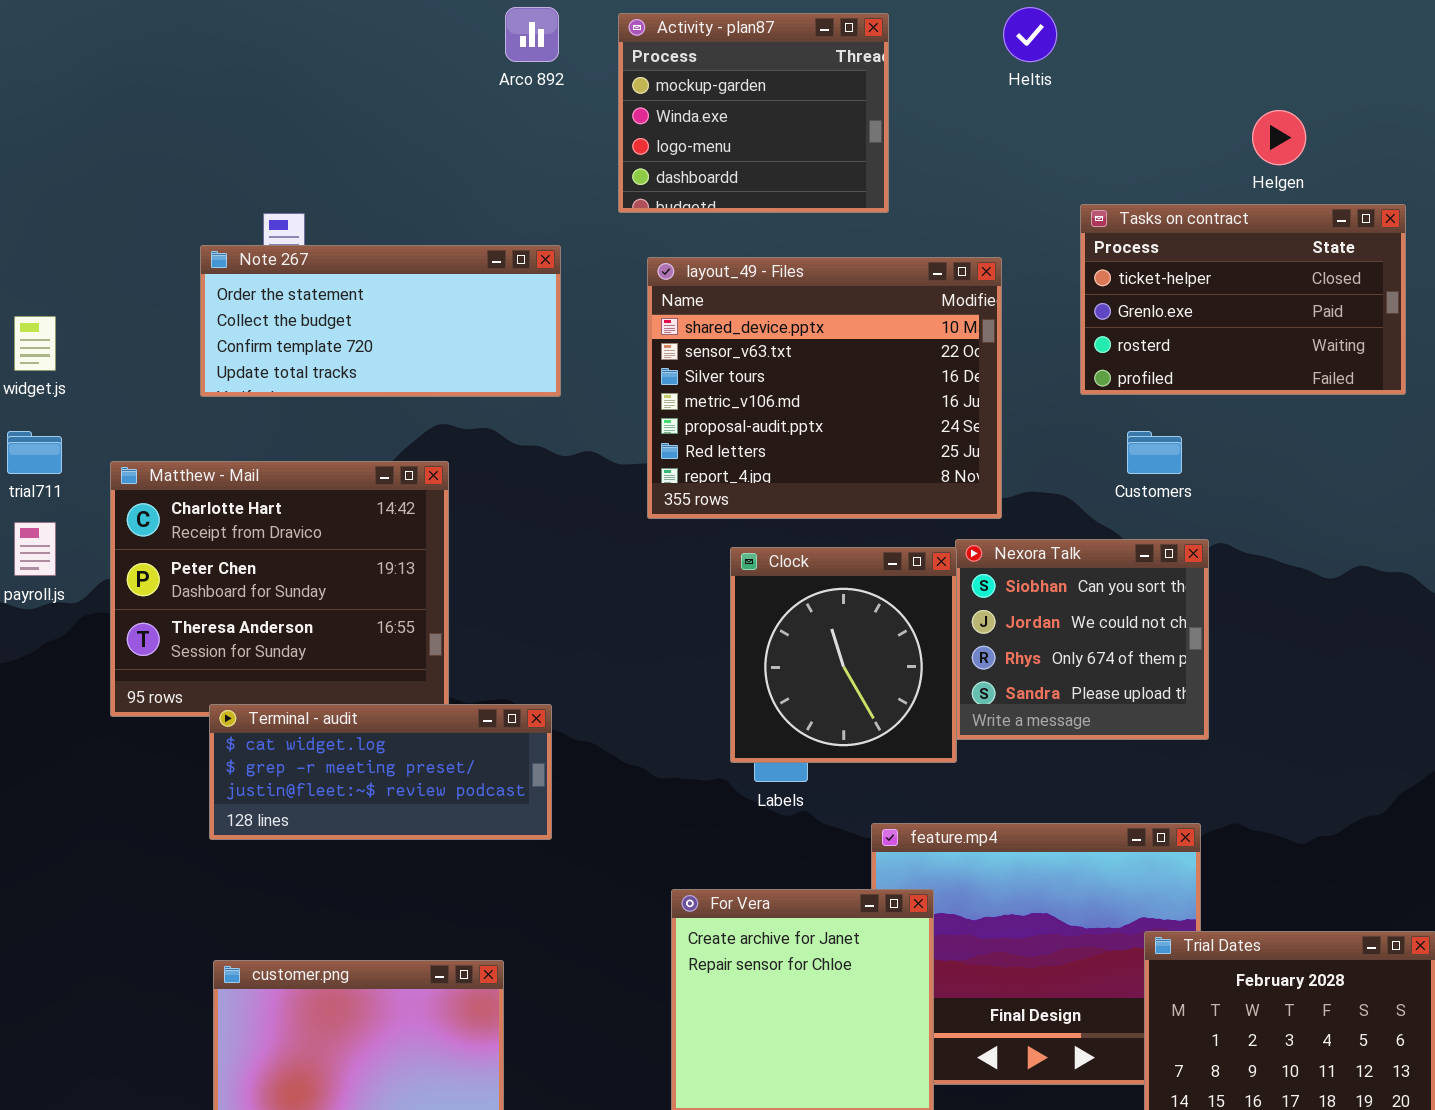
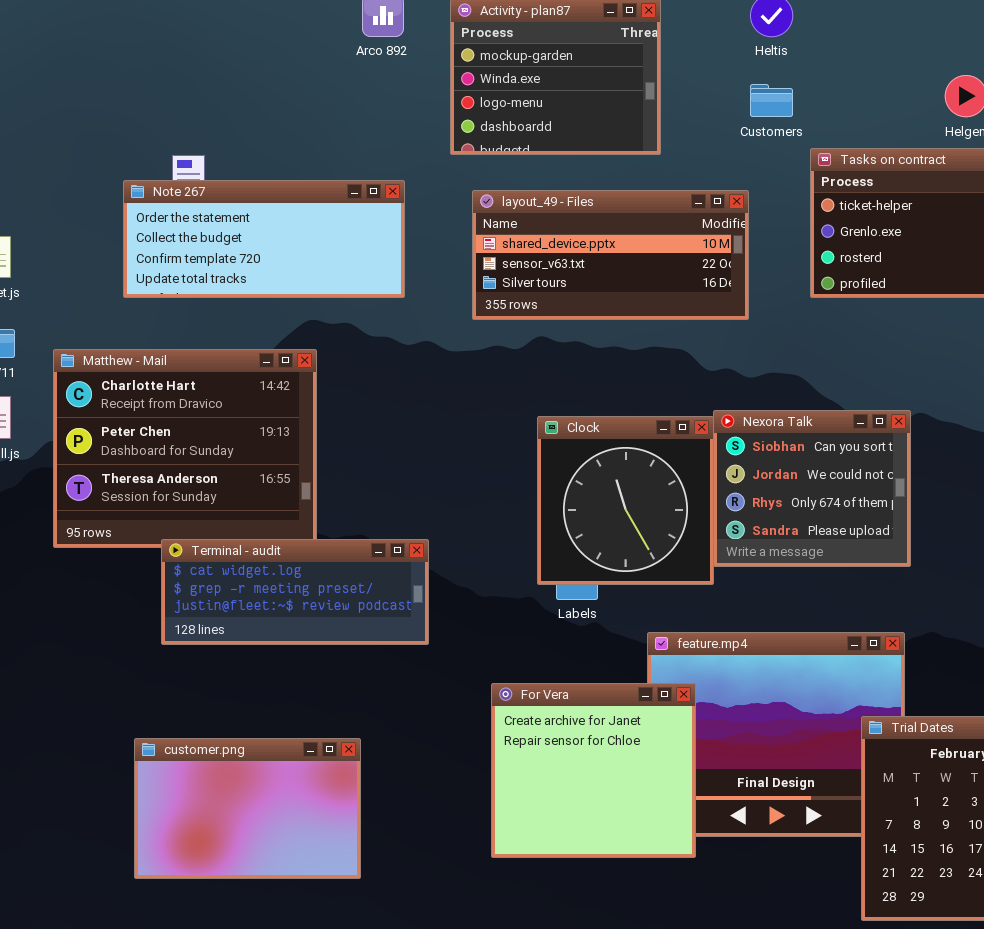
layout_49 - Files: [647,257,1002,519] -> [472,190,749,320], resized
Customers: [1127,431,1182,474] -> [750,84,793,117], moved
Terminal - audit: [209,704,552,840] -> [161,539,429,645], moved

